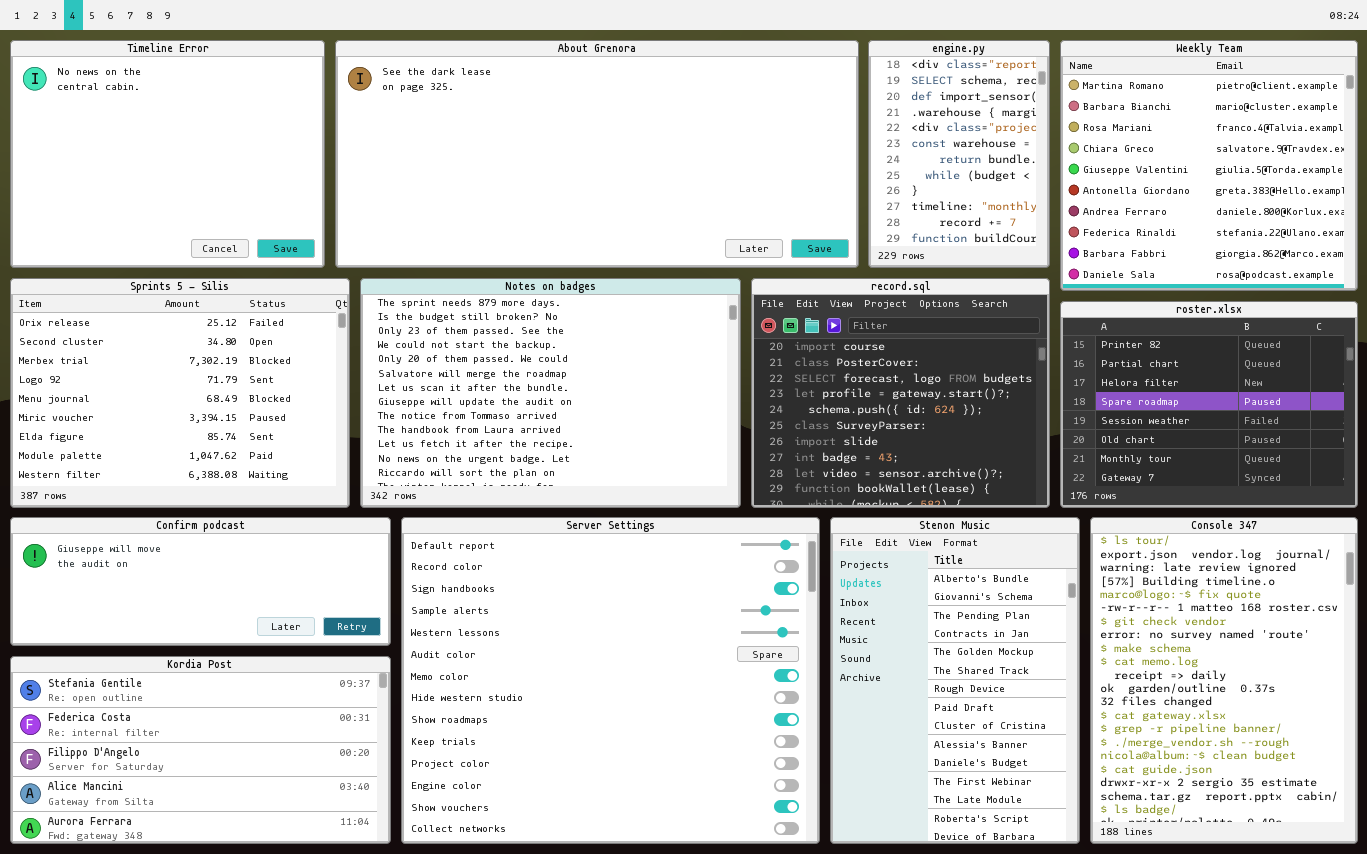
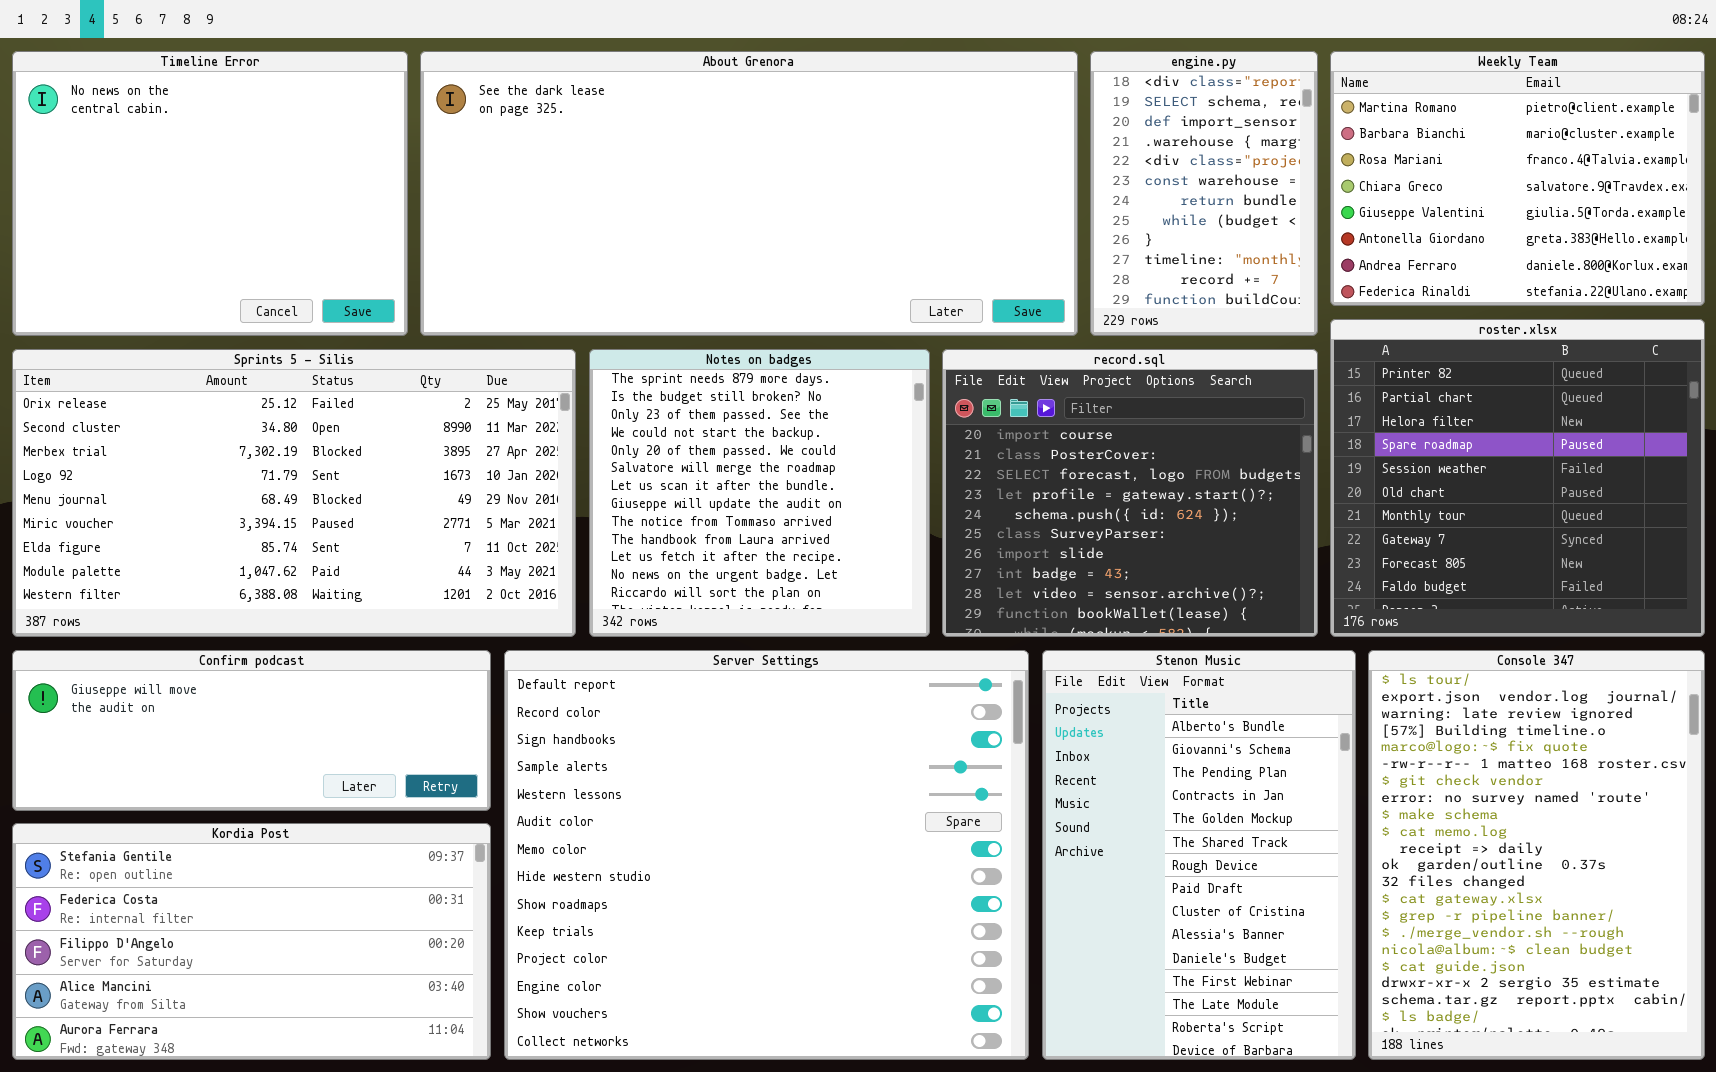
Weekly Team: [1060,40,1358,291] -> [1330,51,1705,306], resized
Sprints 5 - Silis: [10,278,350,508] -> [12,349,576,637], resized
Notes on badges: [360,278,741,508] -> [589,349,930,637], resized
roster.xlsx: [1060,301,1358,508] -> [1330,319,1705,637], resized

